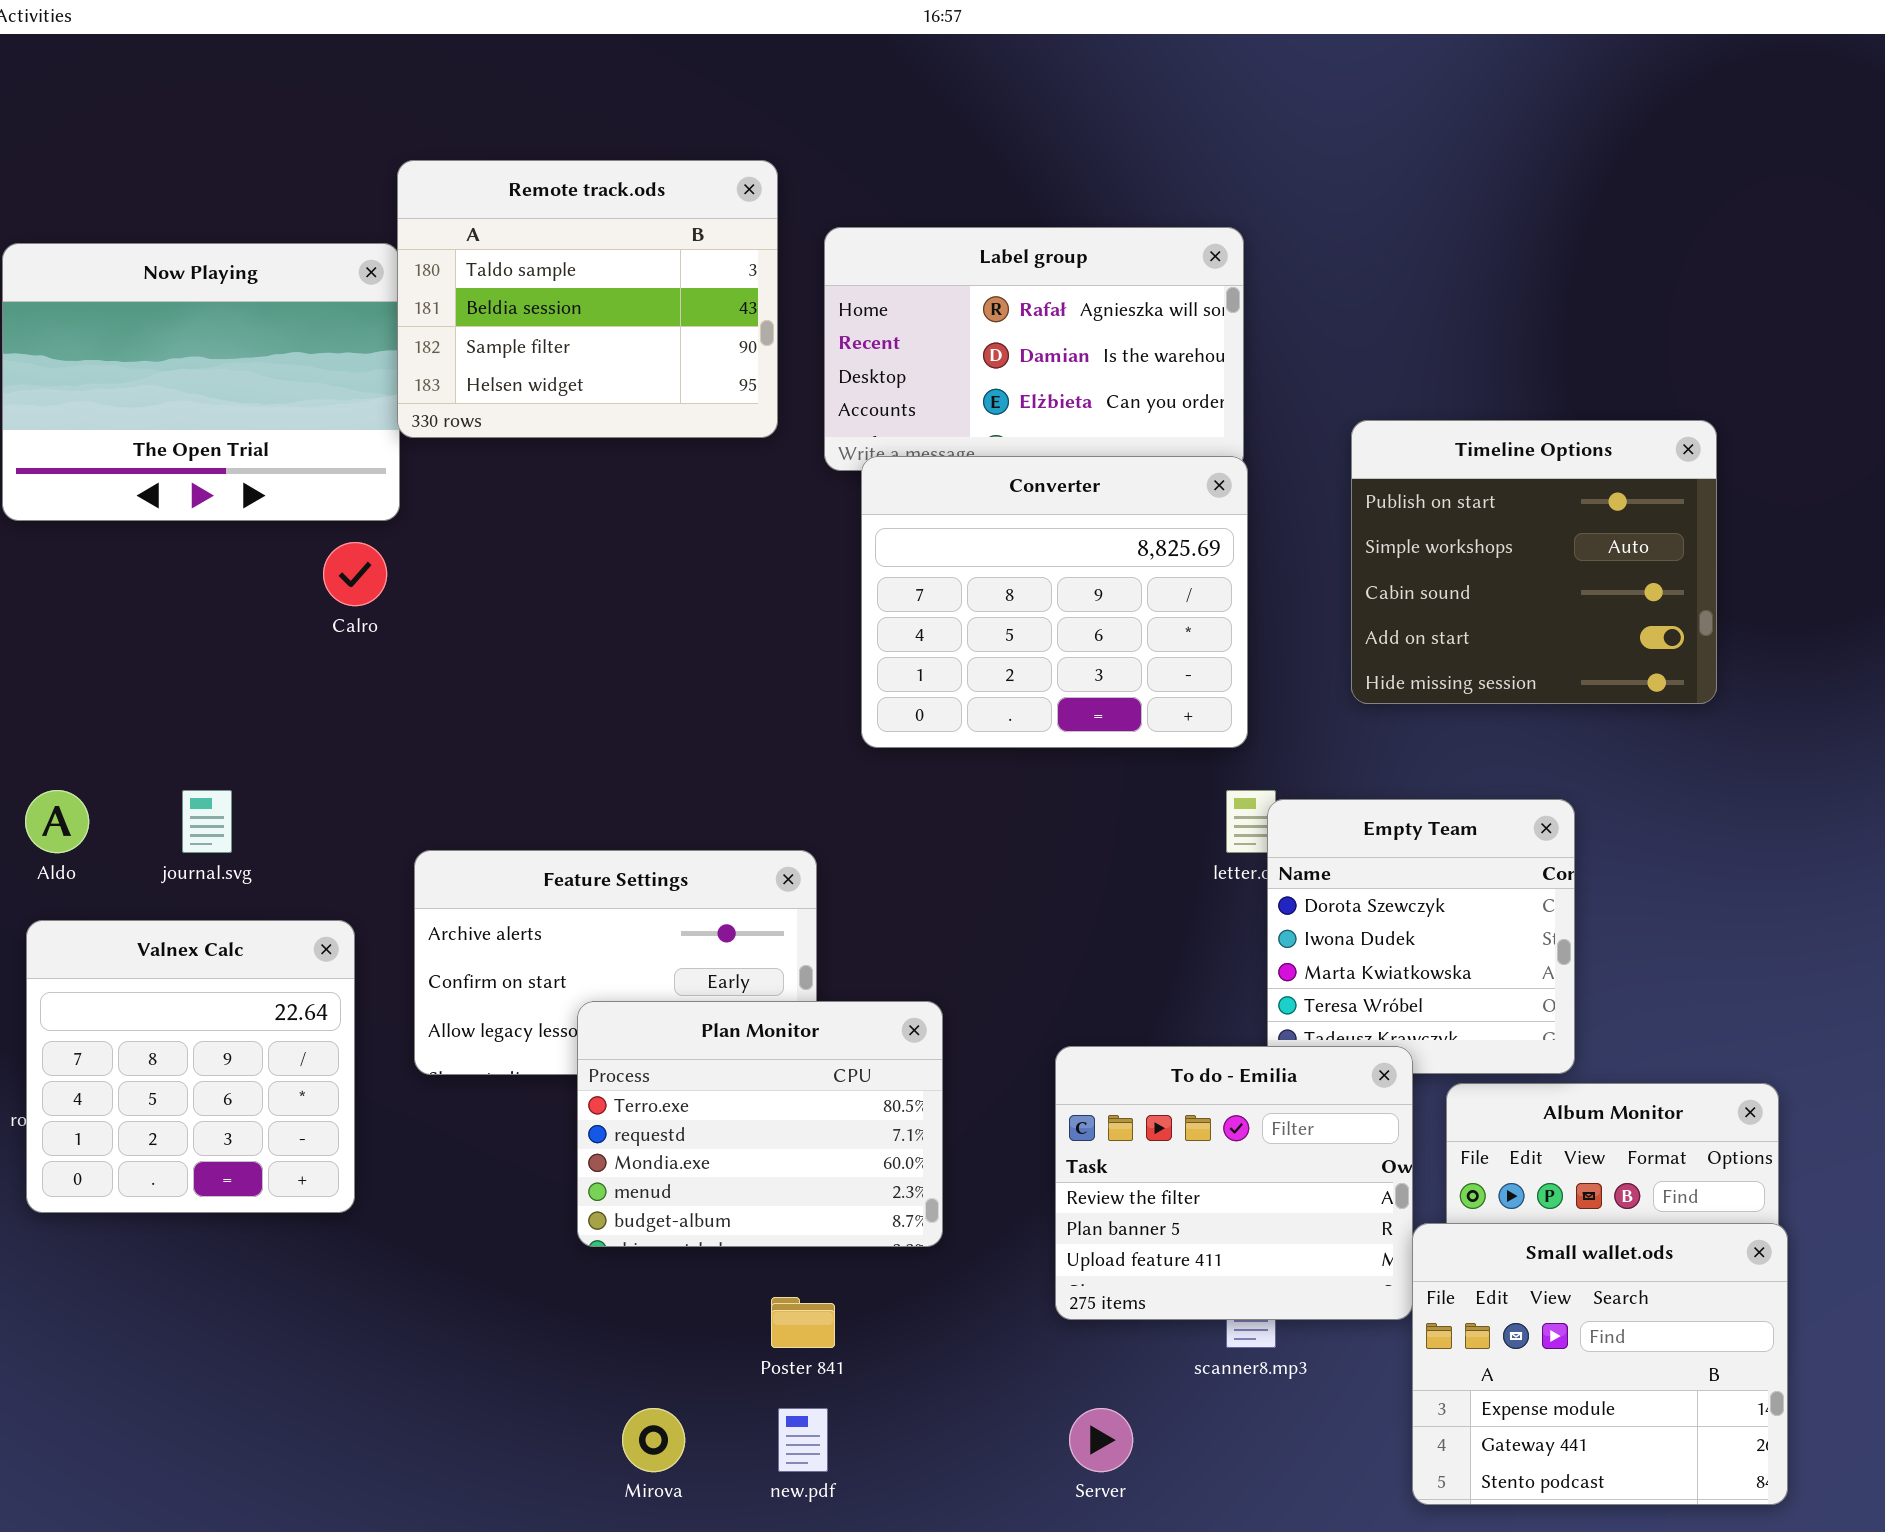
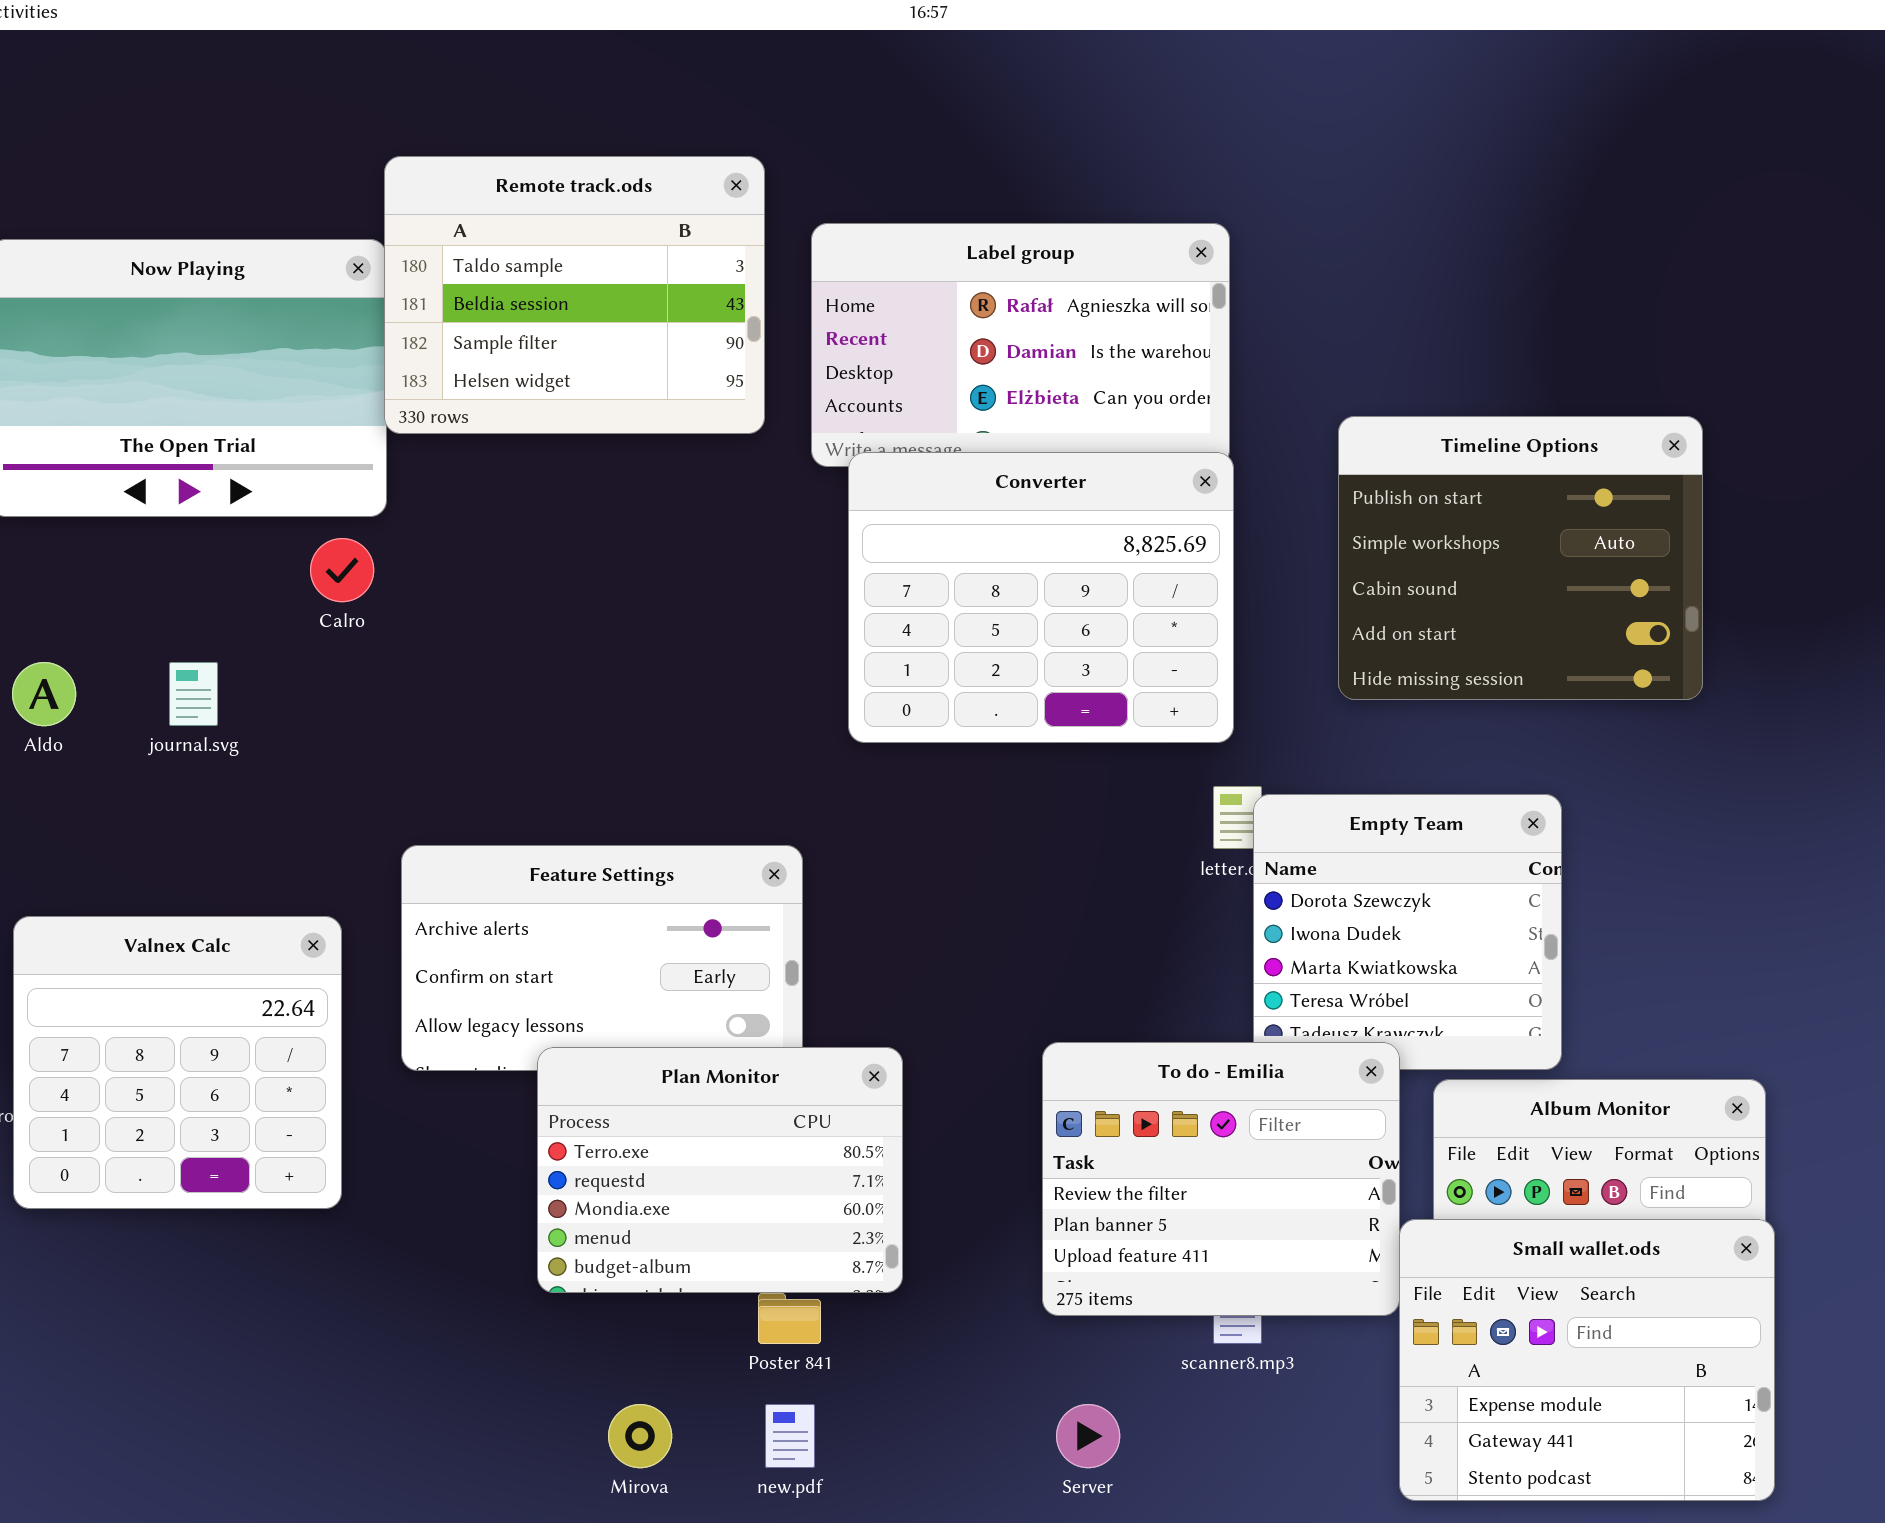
Aldo: [25,790,89,853] -> [12,662,76,726], moved
journal.svg: [182,790,232,853] -> [169,662,218,726], moved
Plan Monitor: [577,1001,943,1247] -> [537,1047,903,1293], moved

